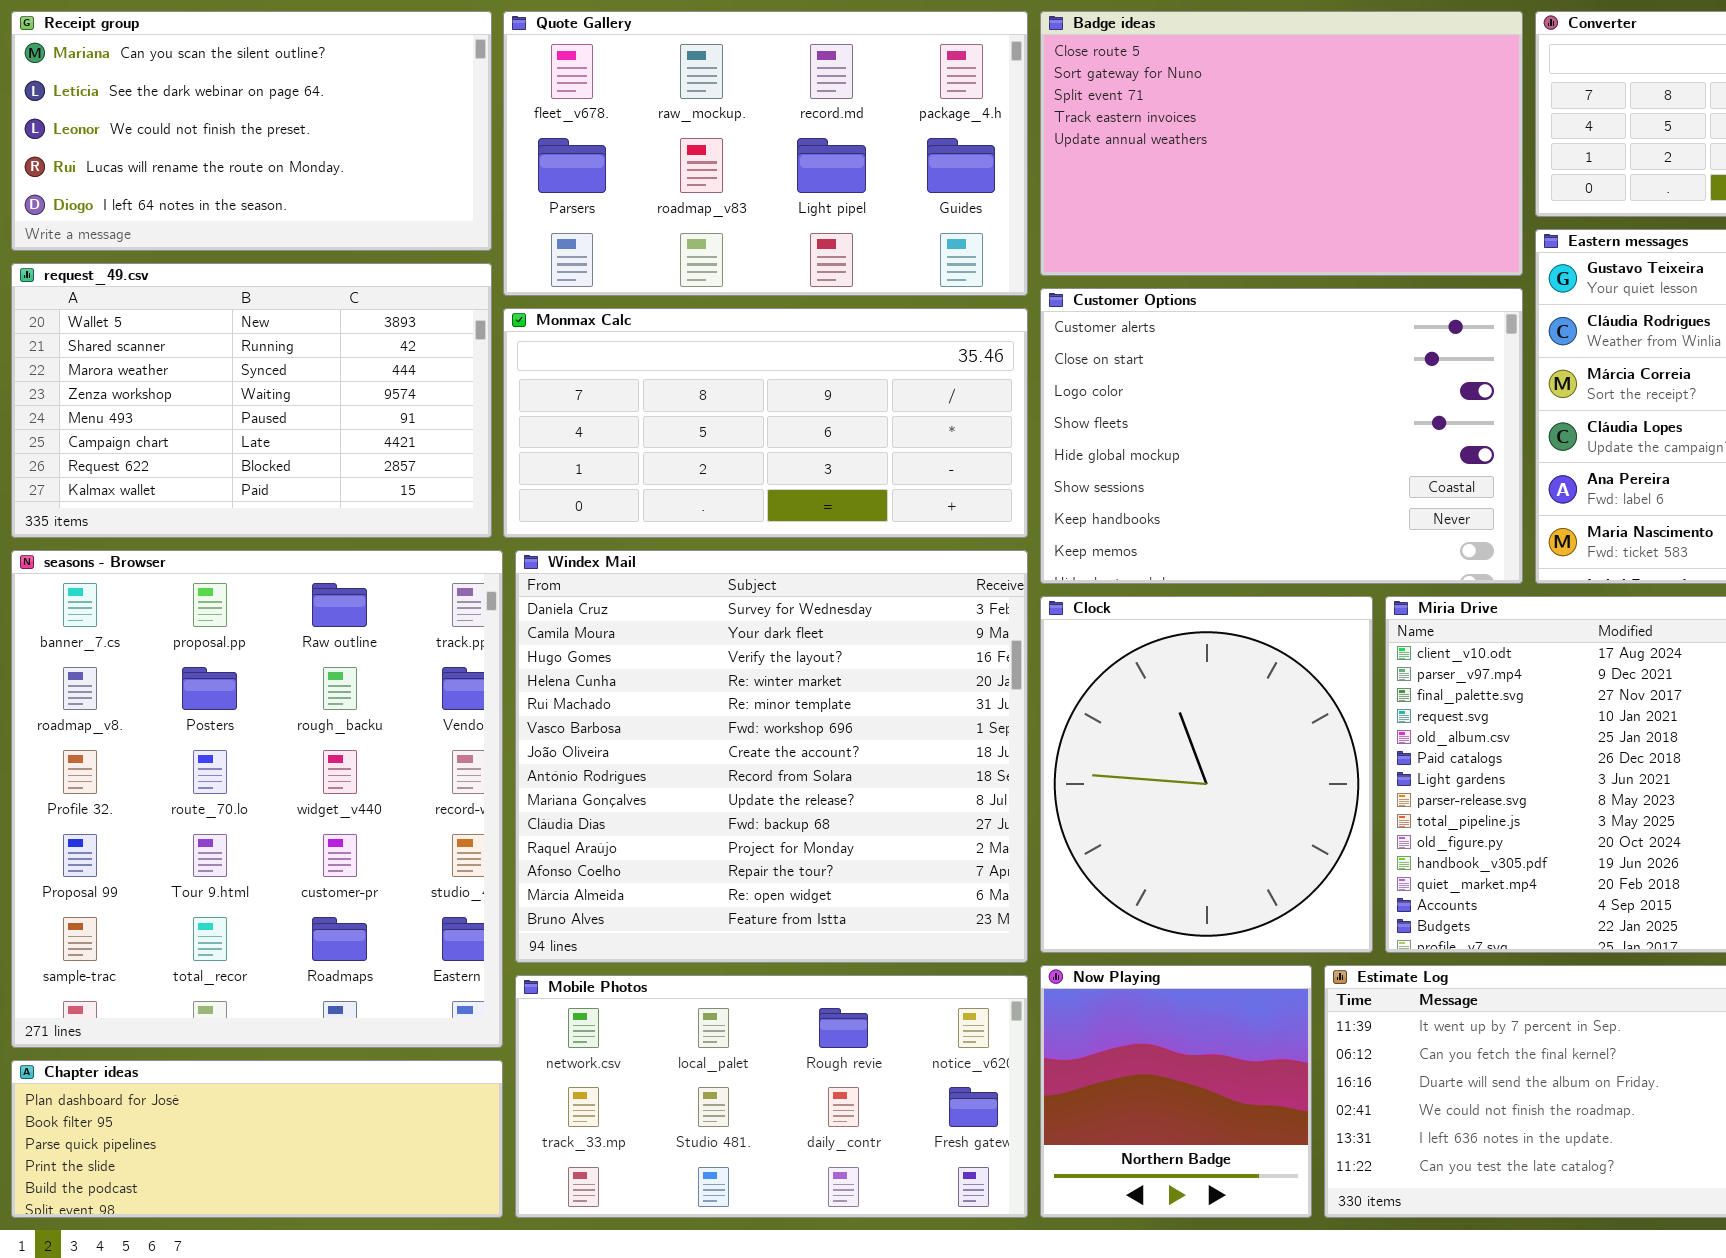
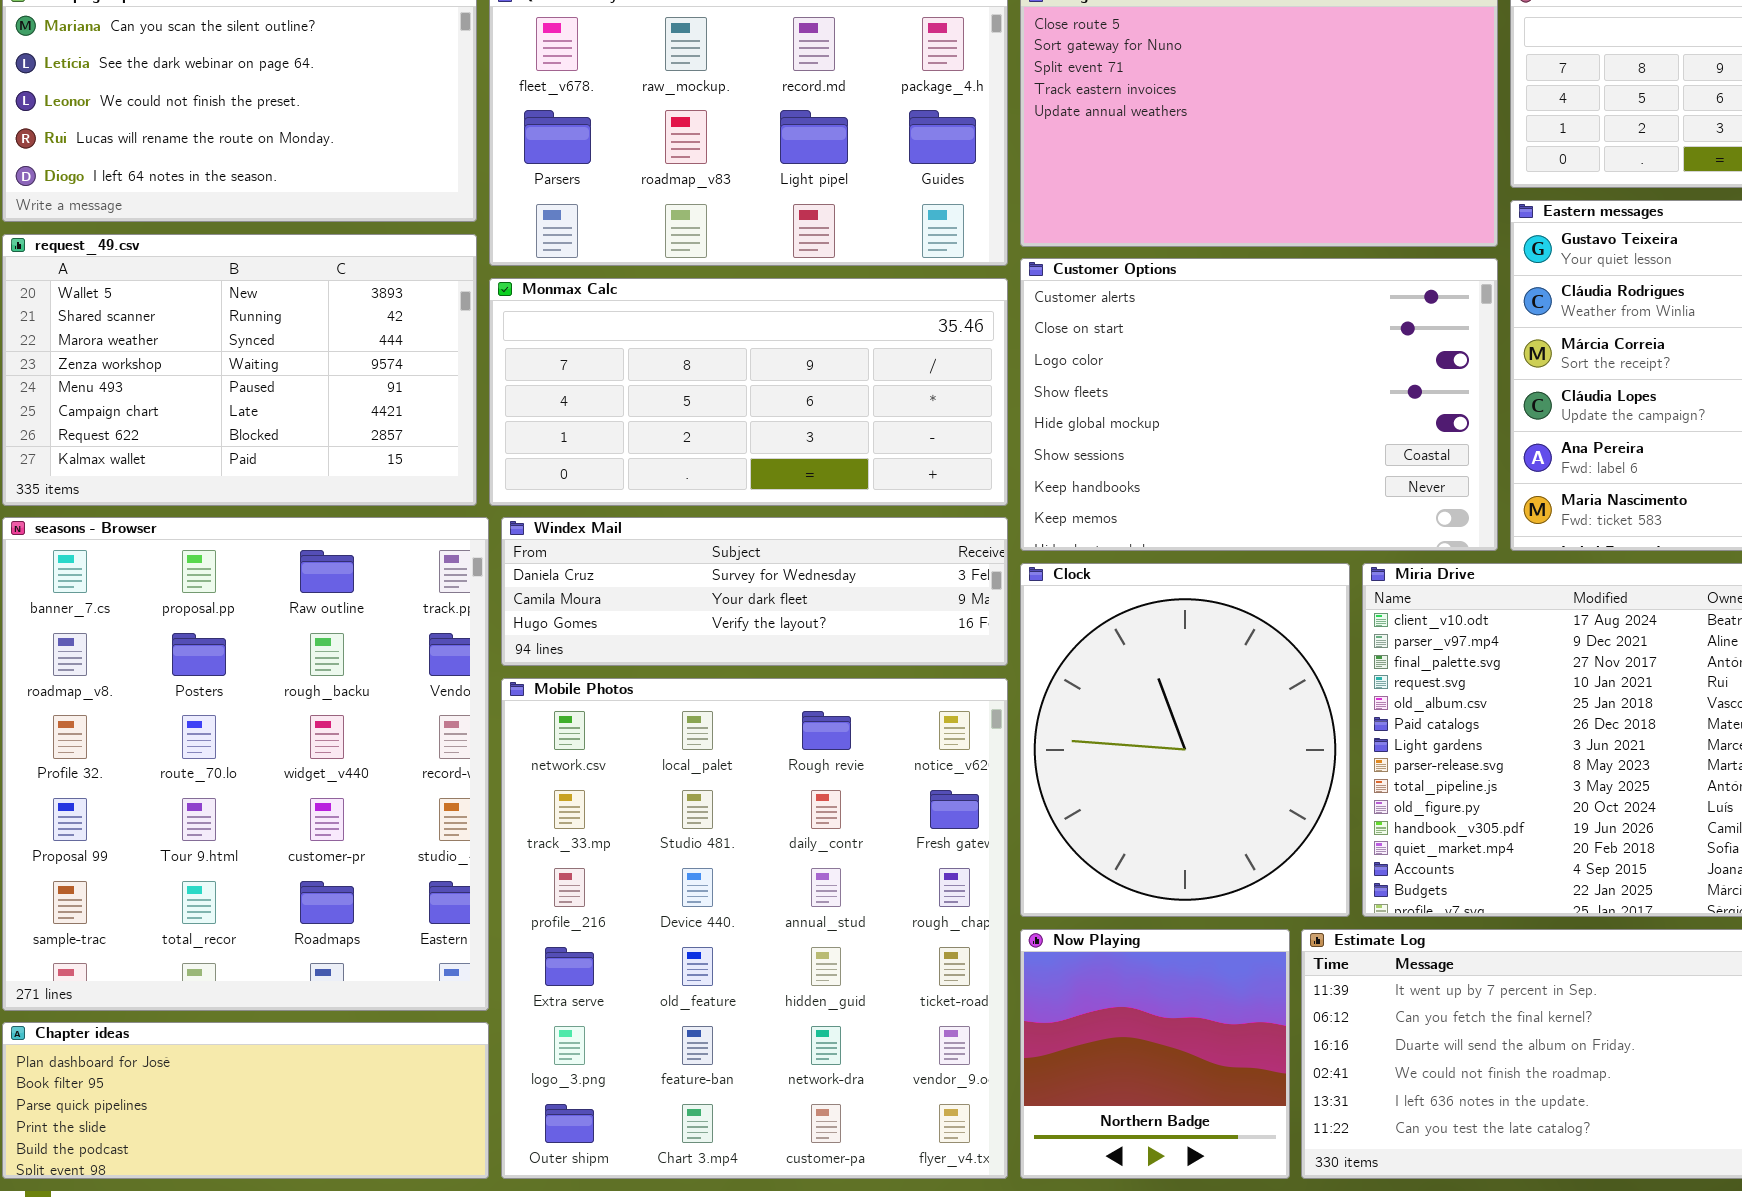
Windex Mail: [515,550,1028,963] -> [501,517,1008,666], resized
Mobile Photos: [515,975,1028,1218] -> [501,678,1008,1179], resized

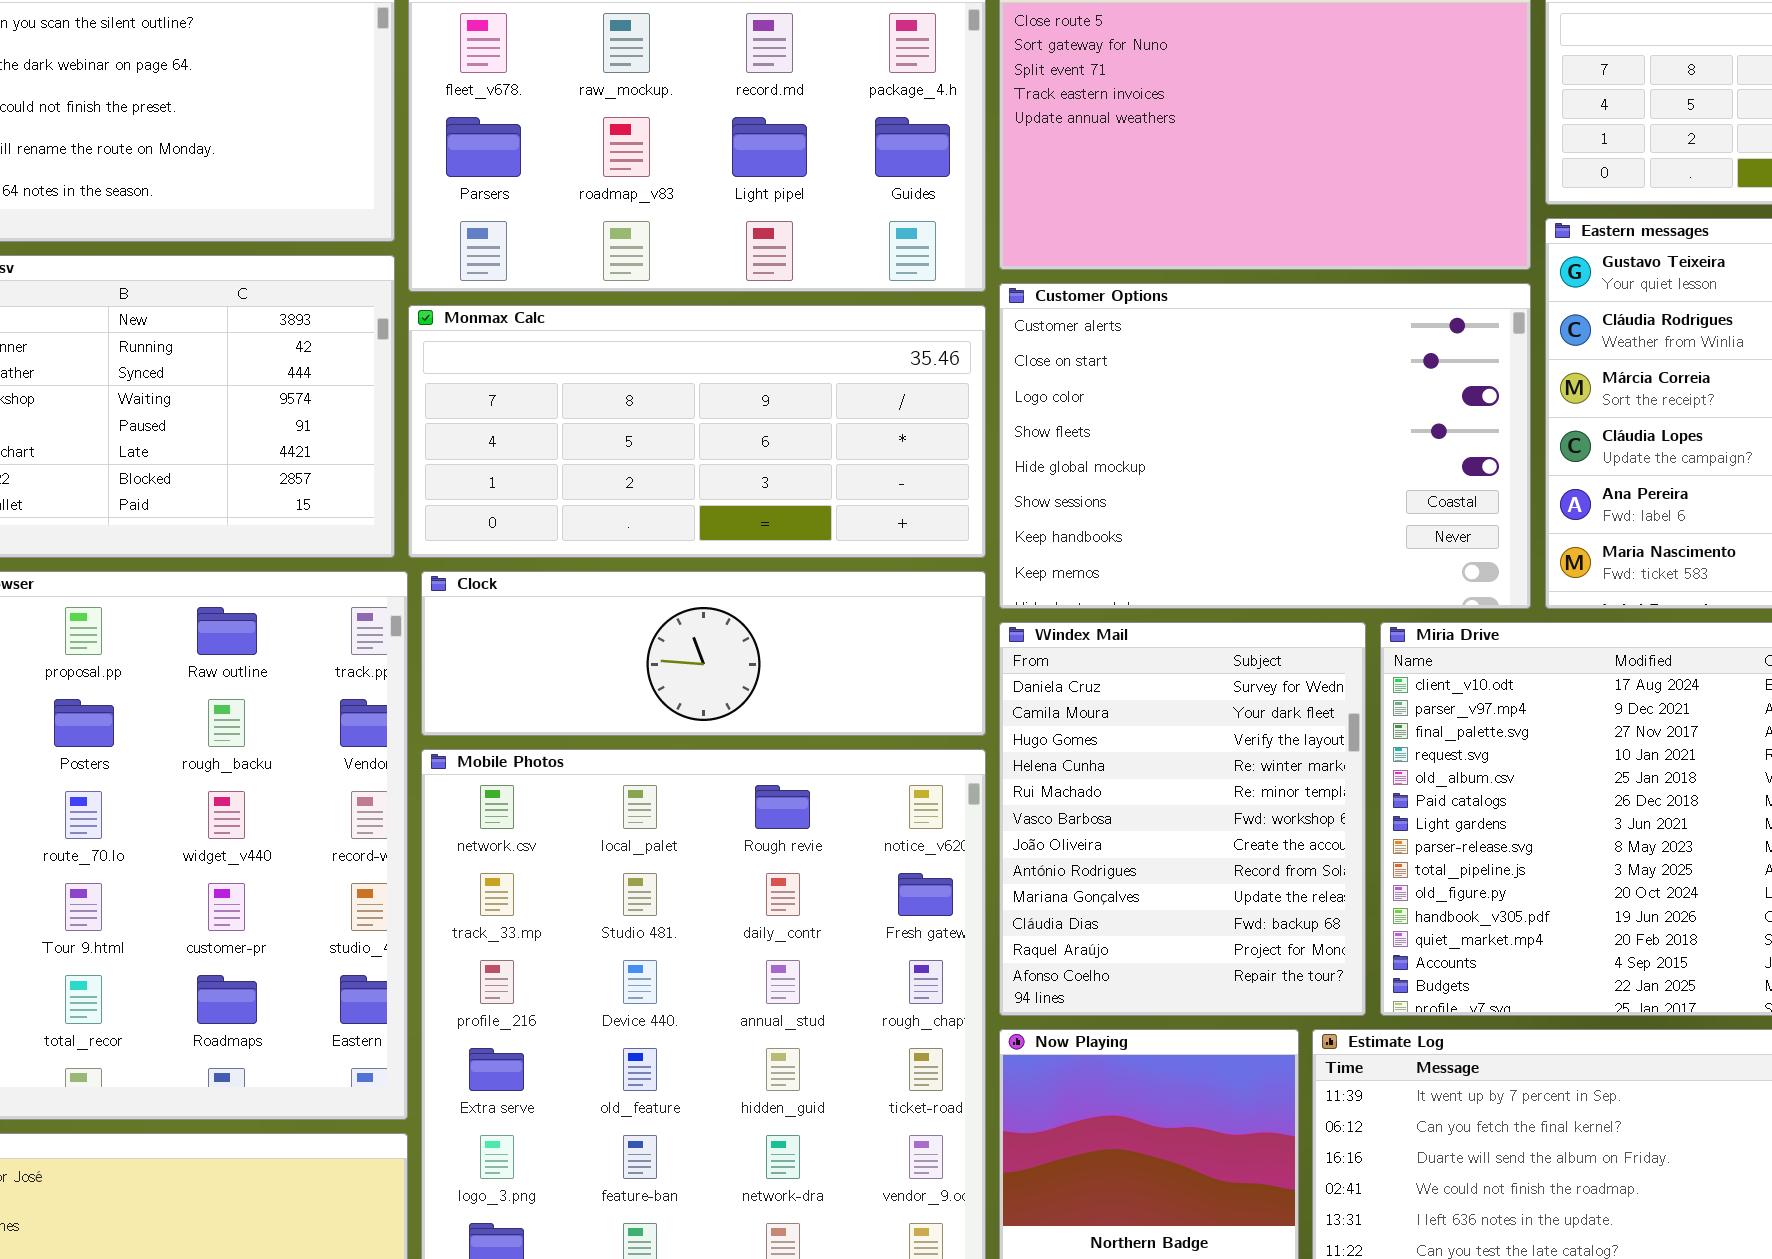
Windex Mail: [501,517,1008,666] -> [999,622,1366,1016], moved, resized
Clock: [1020,563,1350,917] -> [421,571,986,736], moved, resized

